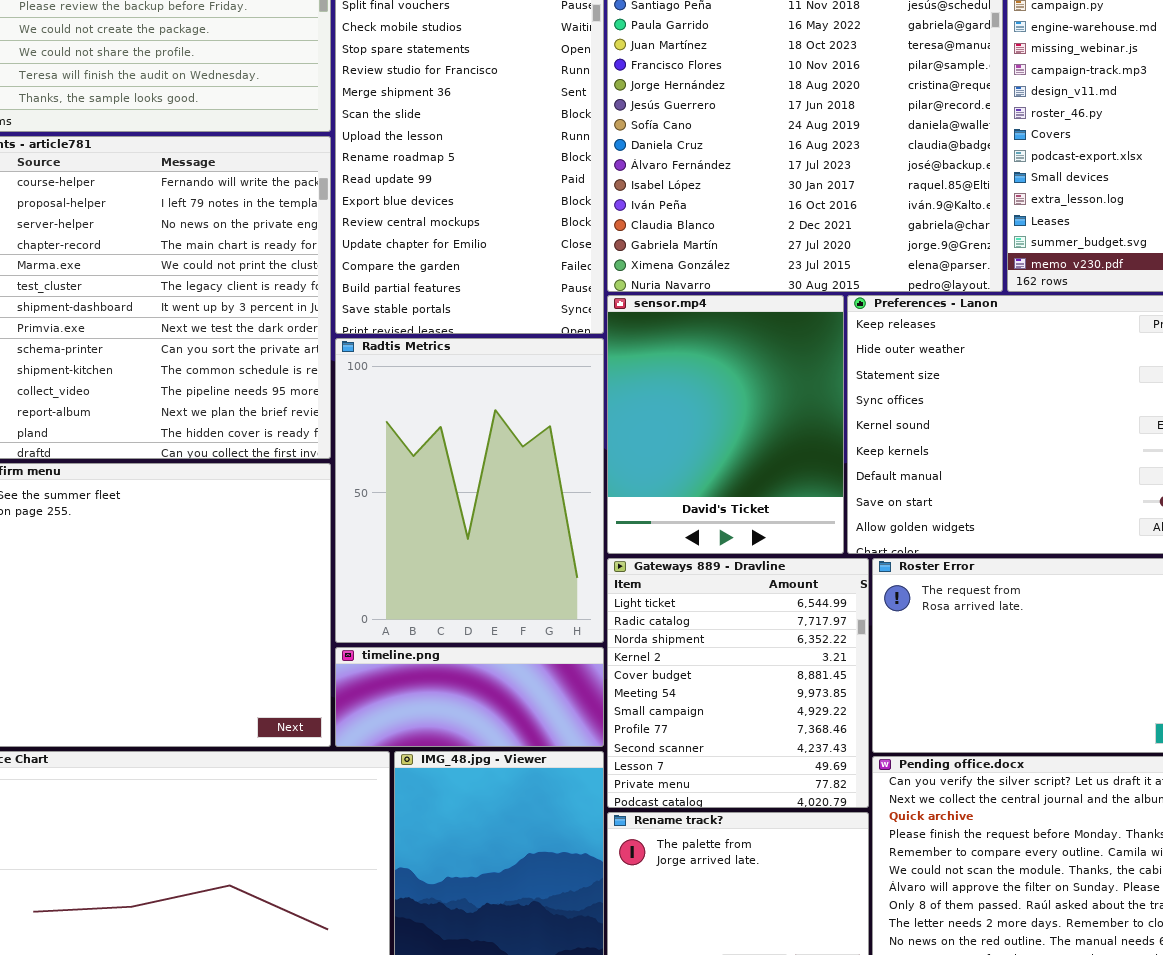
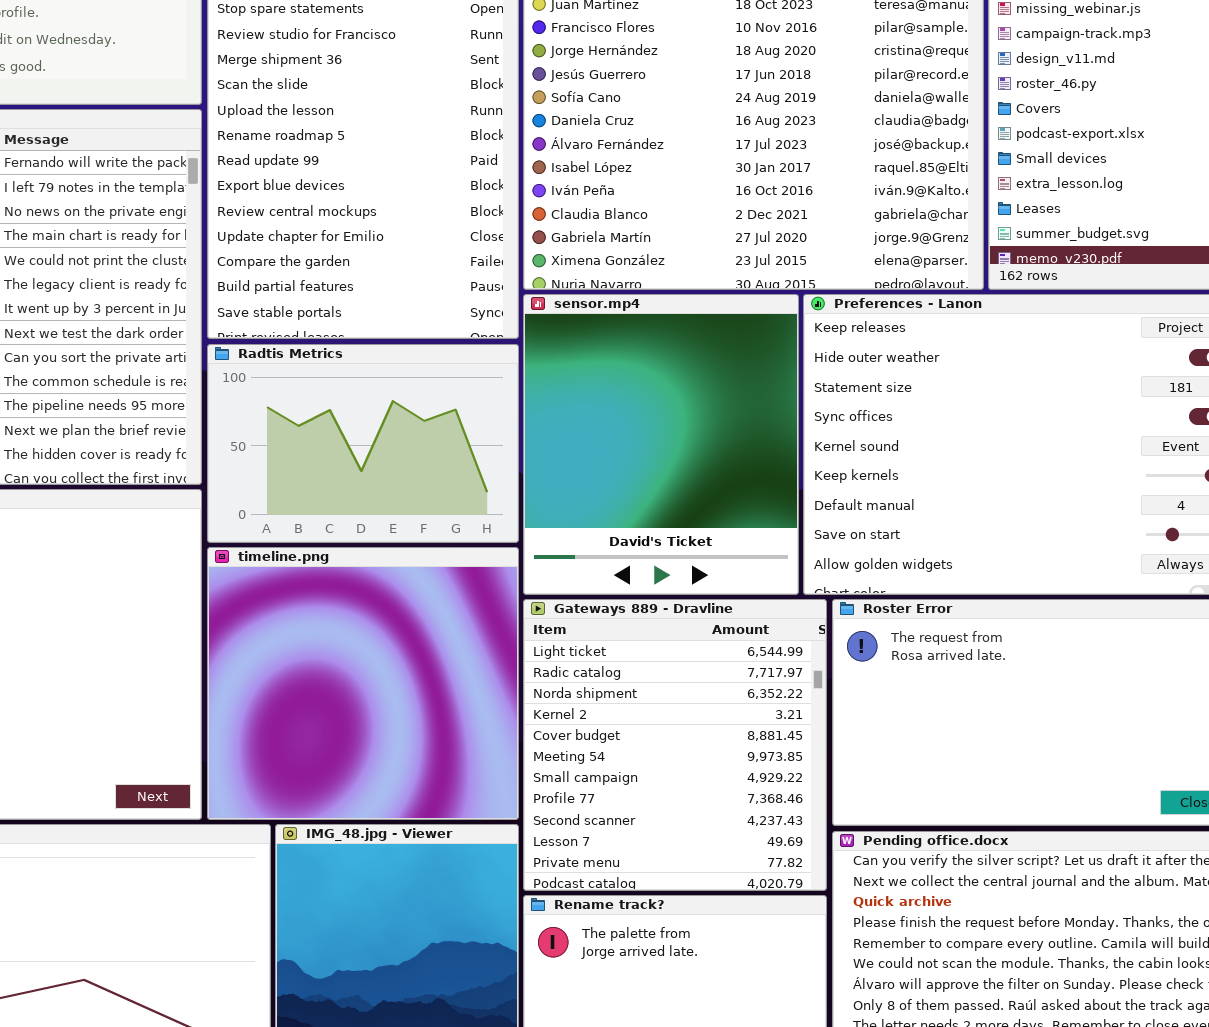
Radtis Metrics: [335,338,604,643] -> [207,344,519,543], resized
timeline.png: [335,647,604,747] -> [207,547,519,820], resized

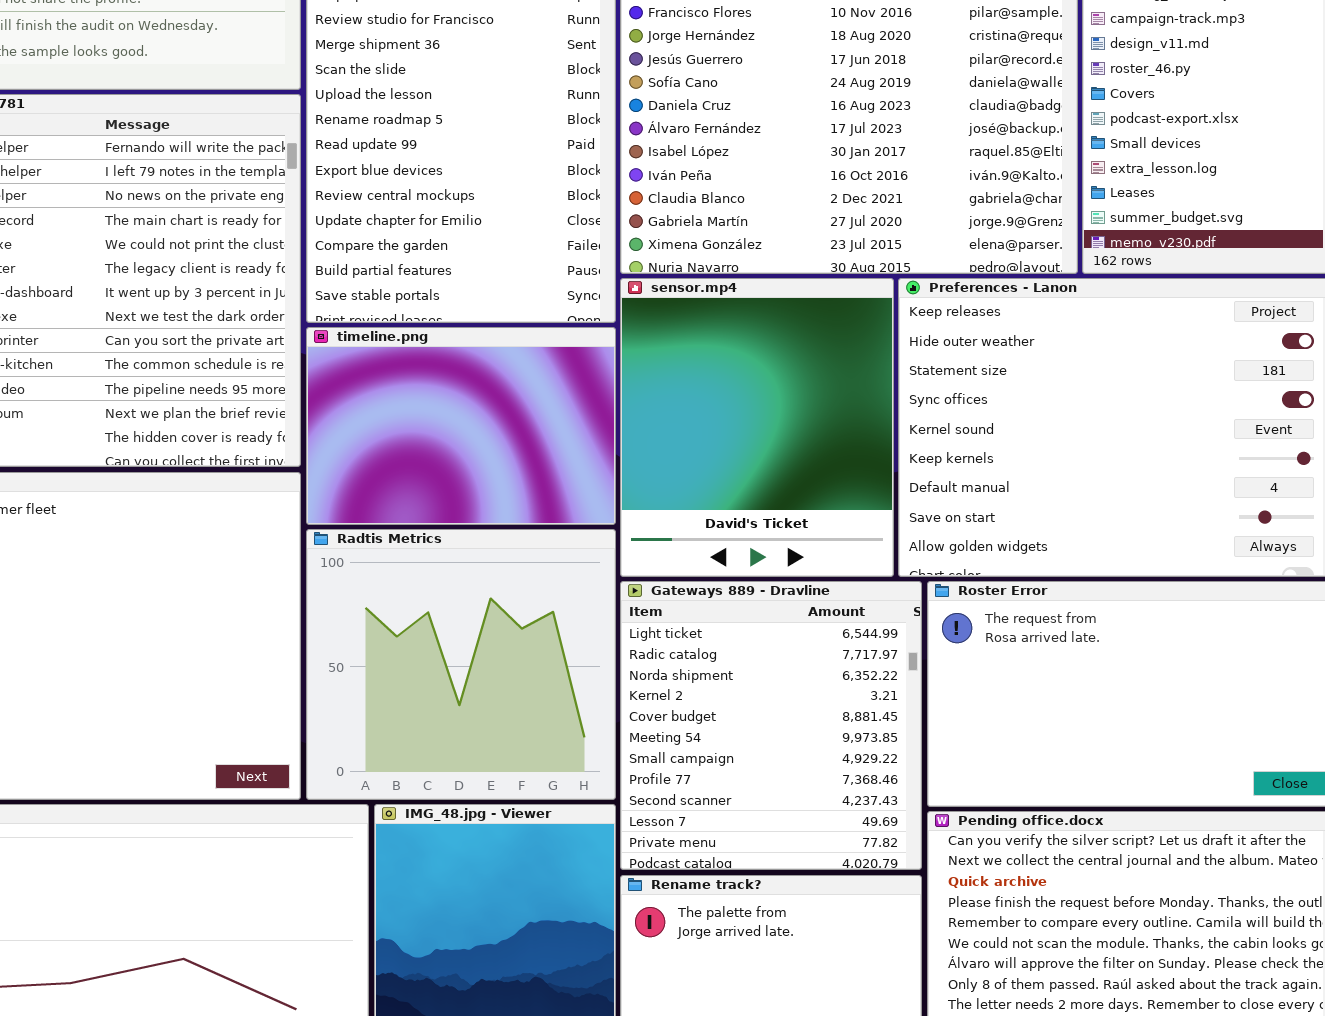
Radtis Metrics: [207,344,519,543] -> [306,529,616,800], moved, resized
timeline.png: [207,547,519,820] -> [306,327,616,525], moved, resized

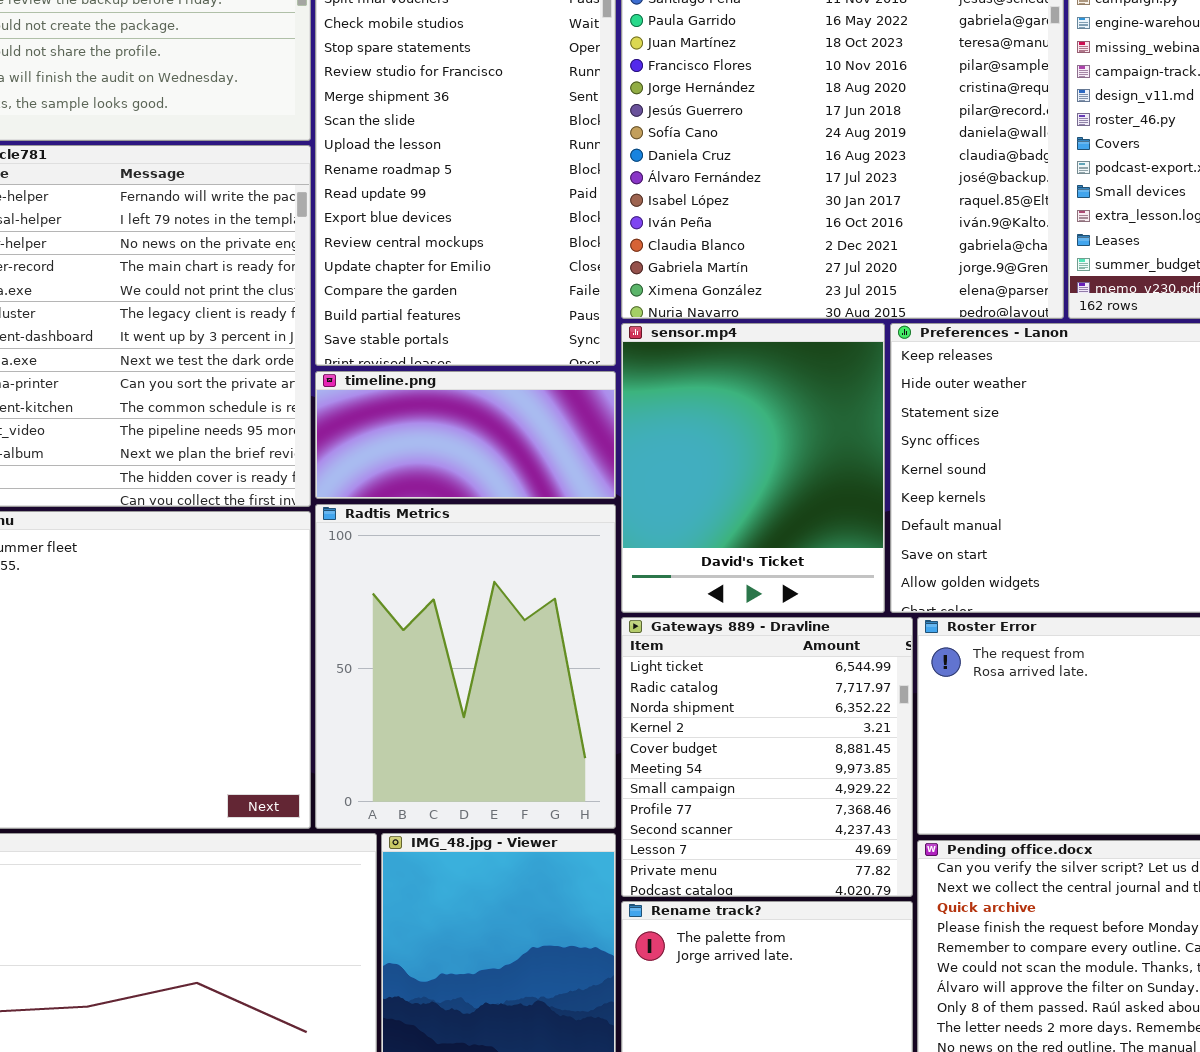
timeline.png: [306,327,616,525] -> [315,371,616,499], resized
Radtis Metrics: [306,529,616,800] -> [315,504,616,829], resized

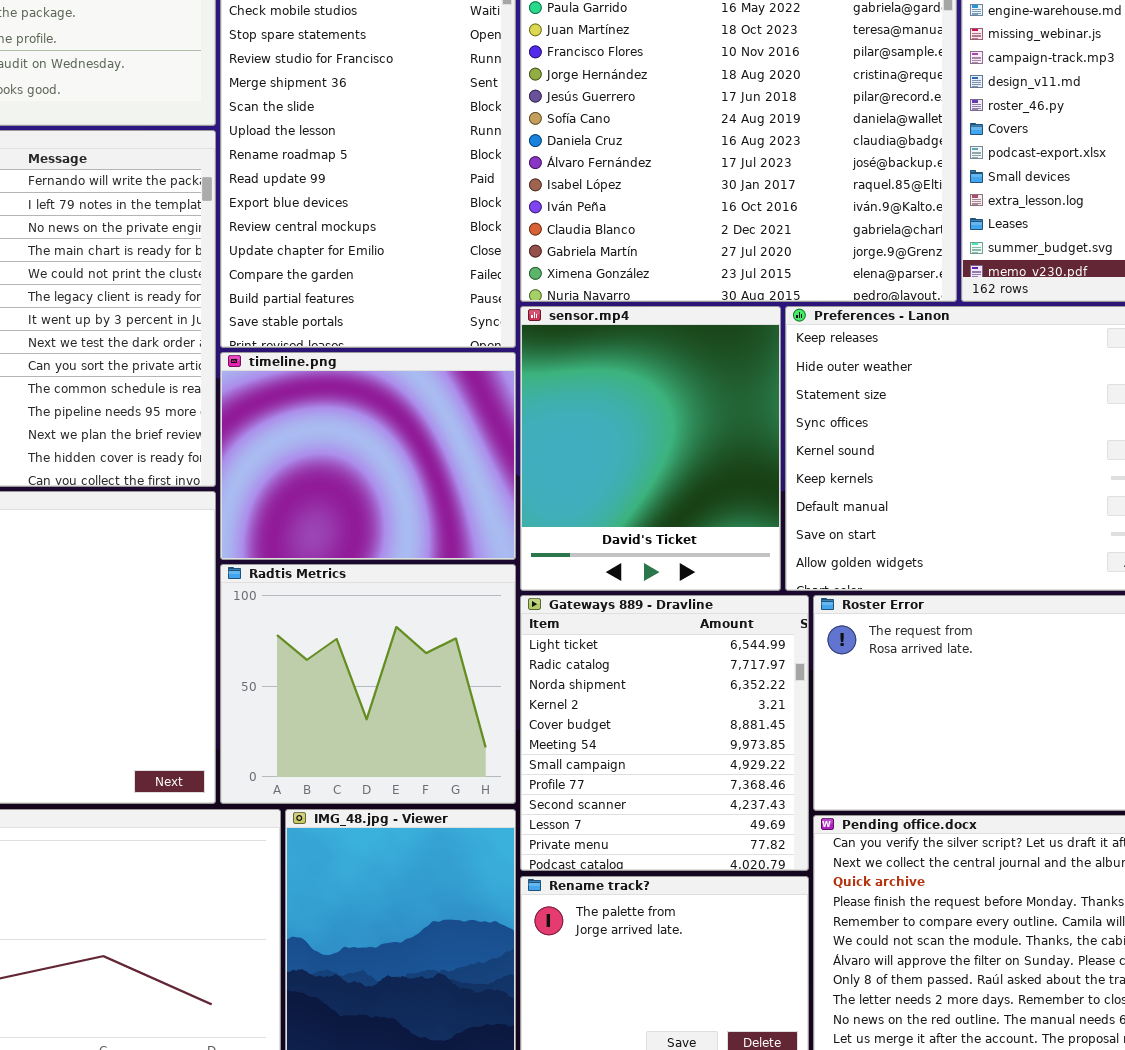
timeline.png: [315,371,616,499] -> [220,352,516,560], resized
Radtis Metrics: [315,504,616,829] -> [220,564,516,804], resized

